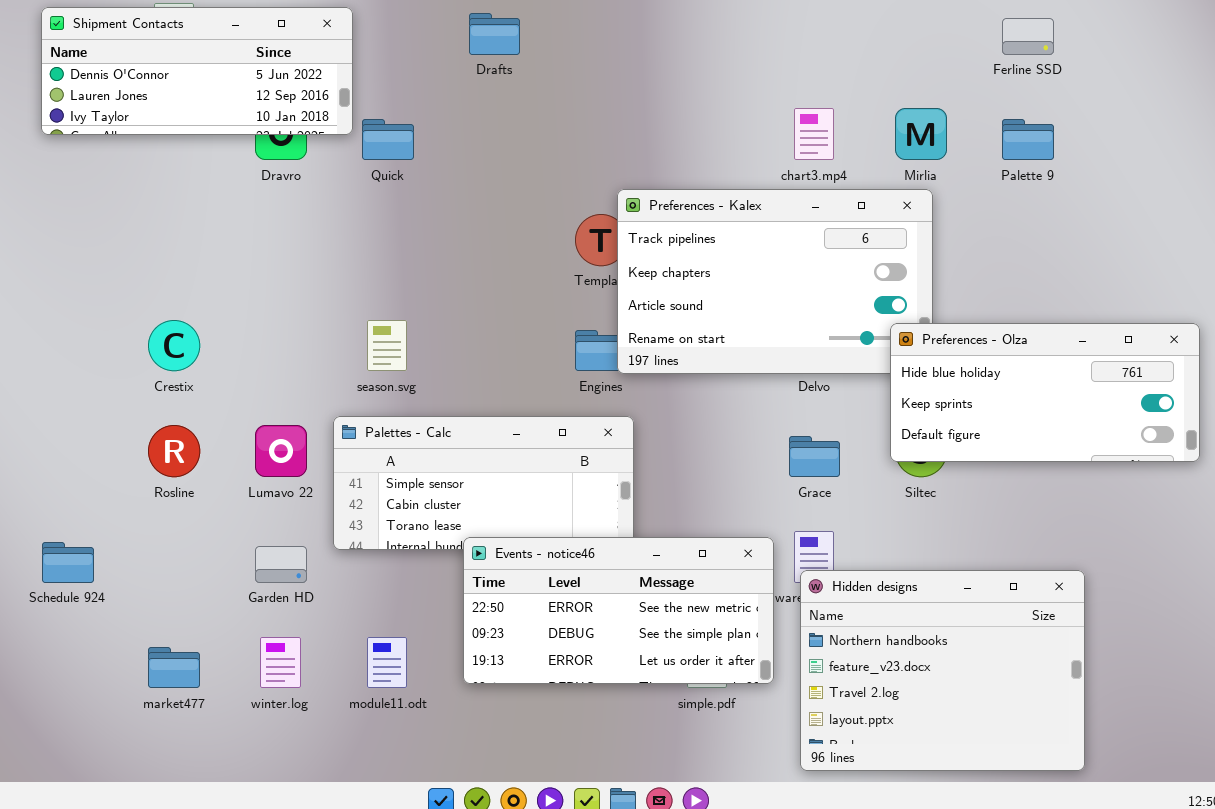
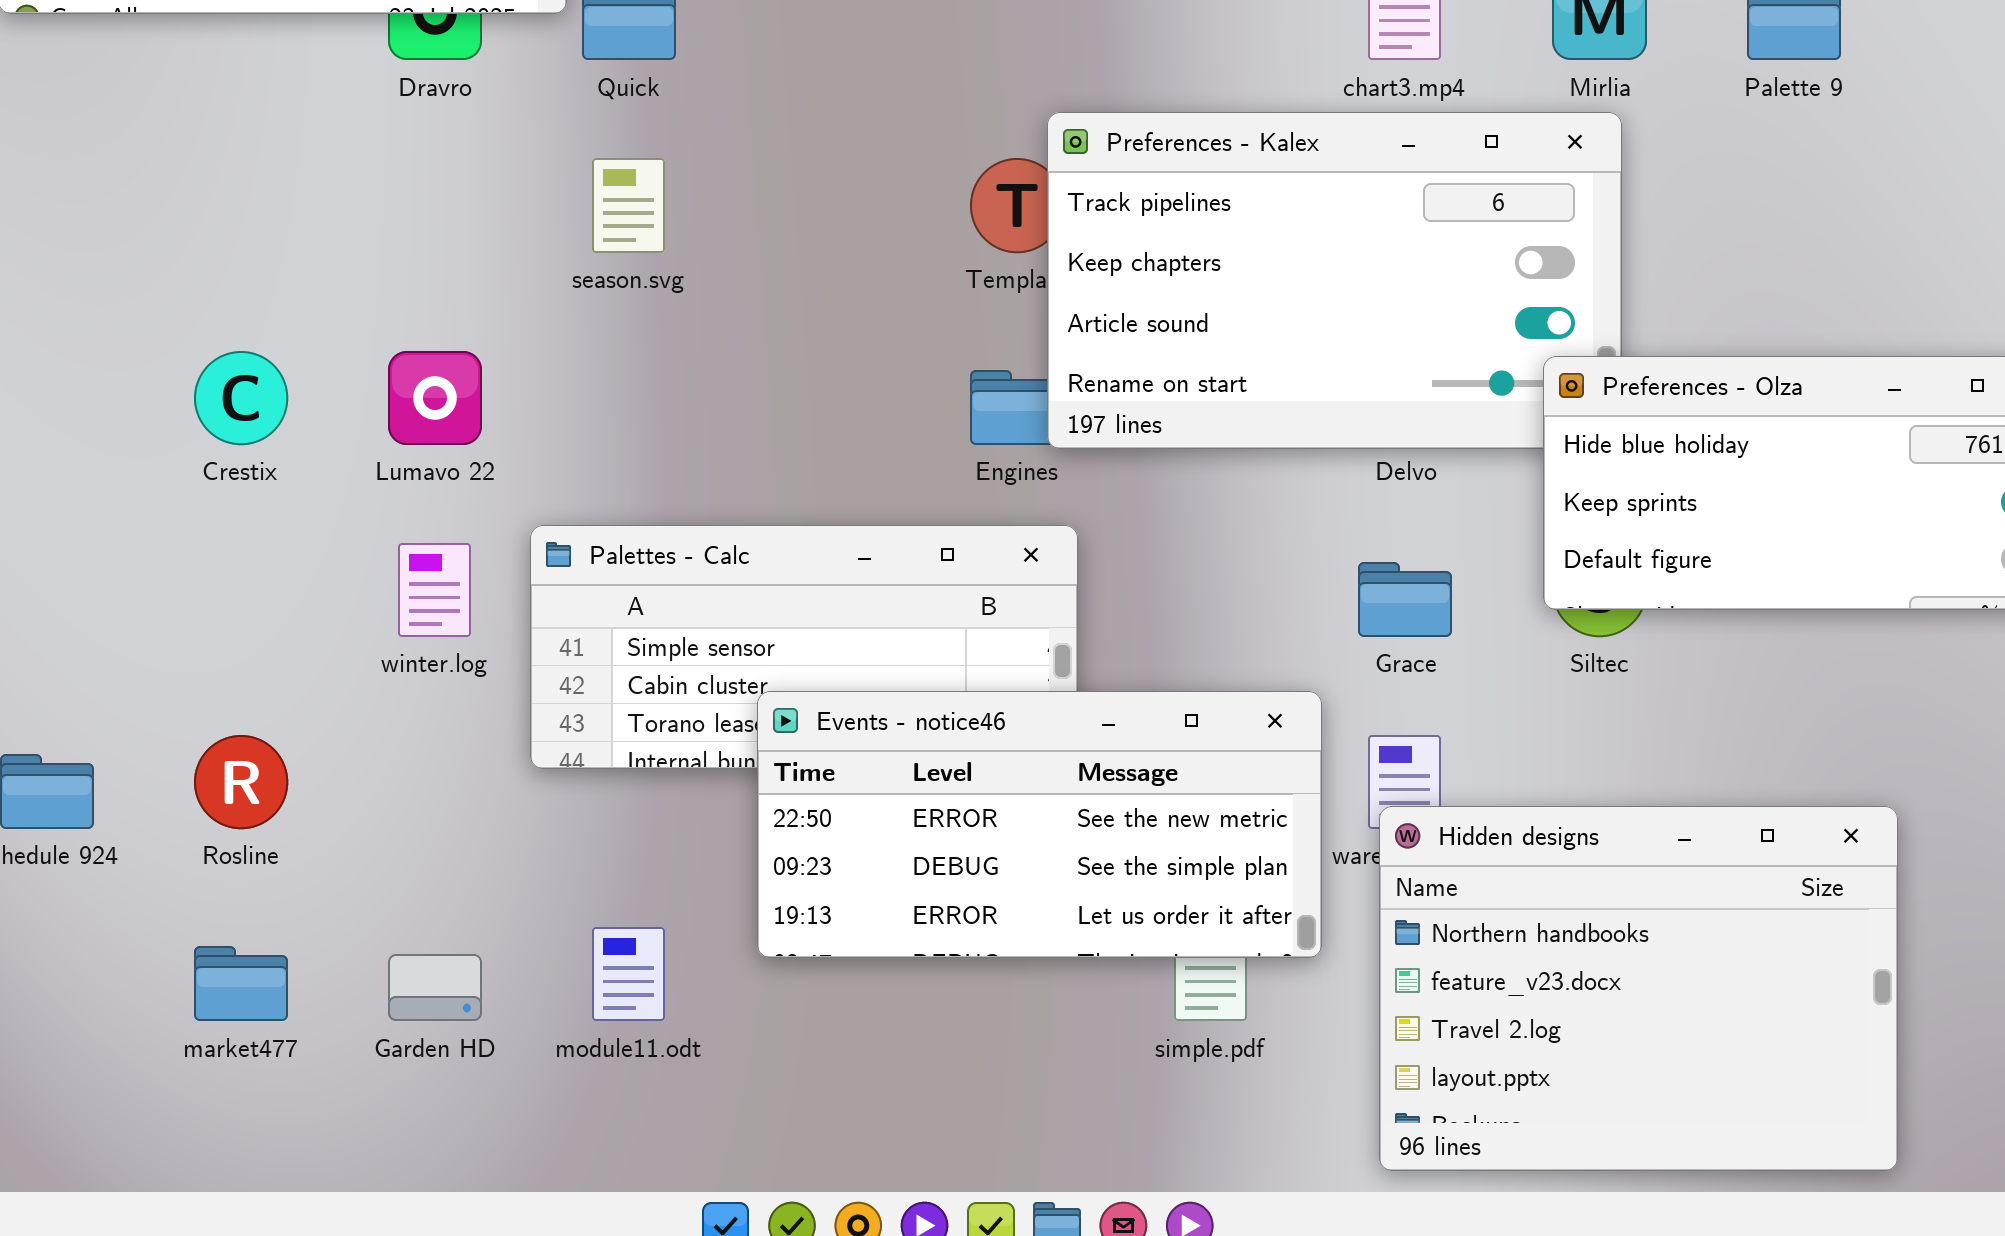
season.svg: [367,320,407,371] -> [592,158,665,253], moved
Rosline: [148,425,200,477] -> [194,735,288,829], moved
Lumavo 22: [255,425,307,477] -> [388,351,482,445], moved
Events - notice46: [463,537,774,684] -> [757,691,1322,958], moved
Garden HD: [255,546,307,583] -> [388,954,482,1021], moved
winter.log: [260,637,301,688] -> [398,543,471,637], moved

